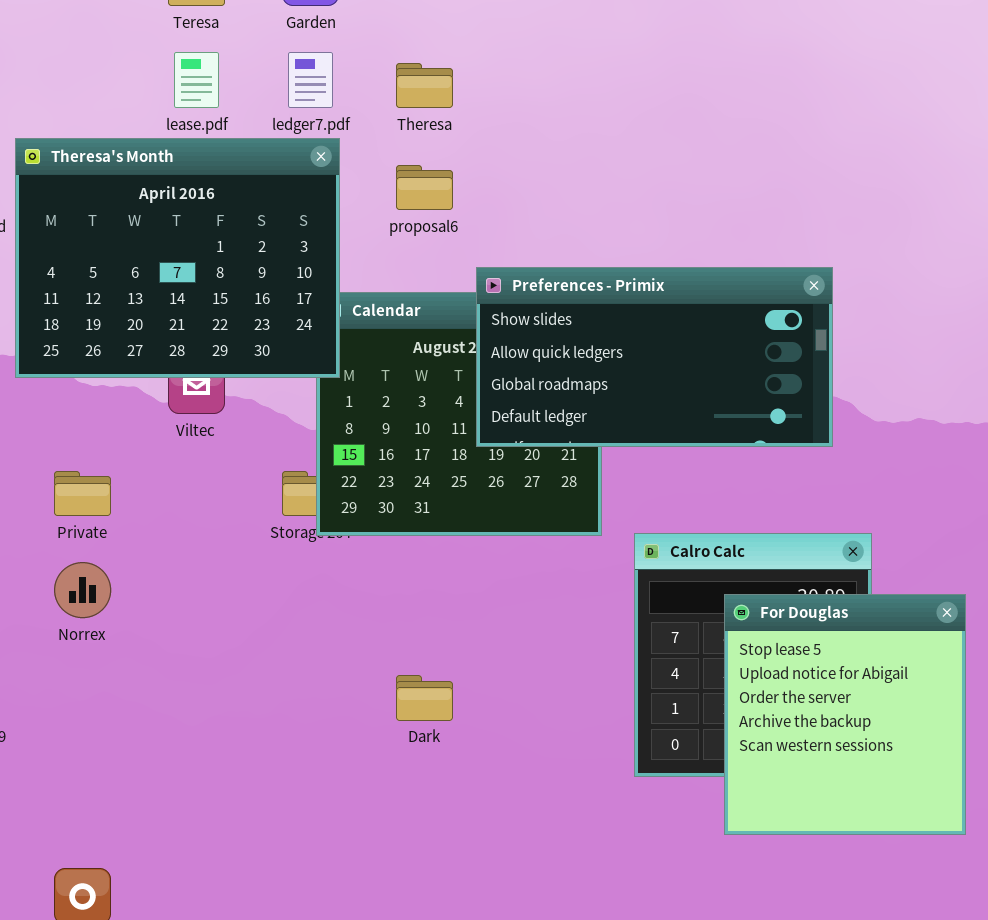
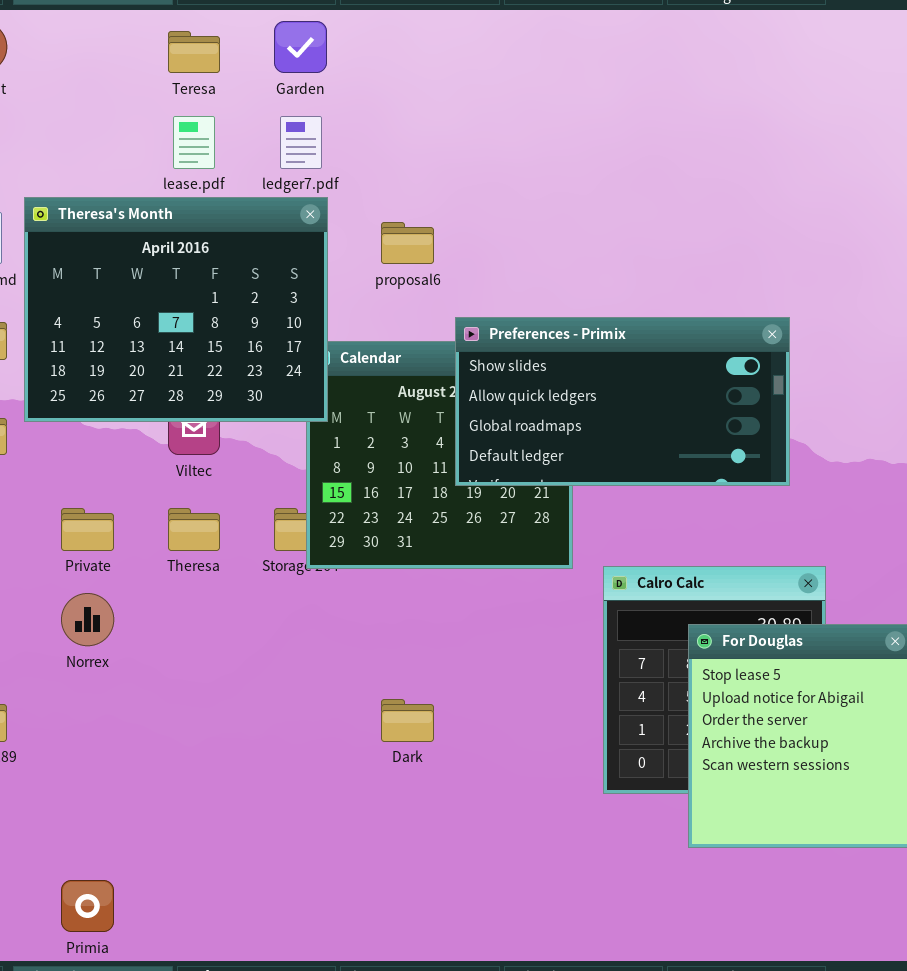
Theresa: [396,63,453,108] -> [168,508,220,551], moved

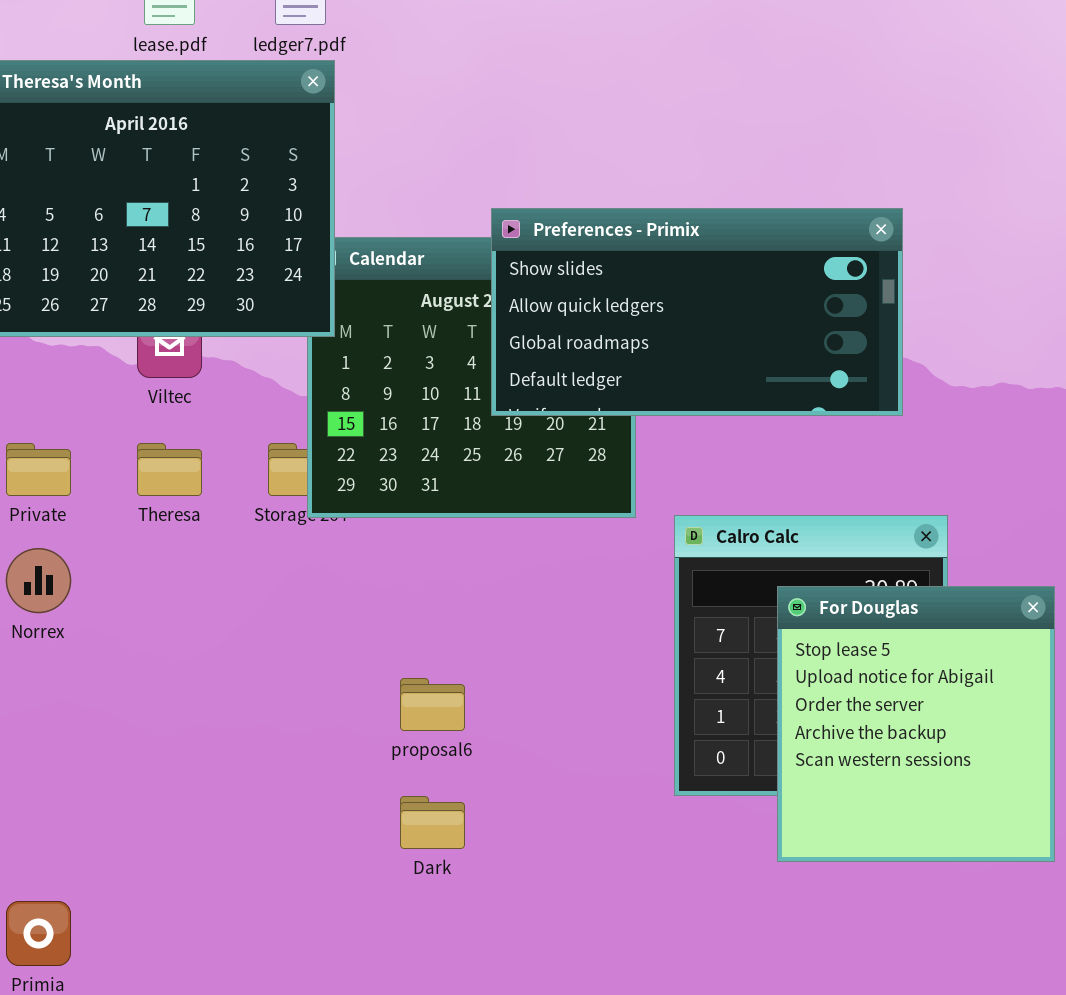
proposal6: [381,222,434,264] -> [400,678,465,731], moved
Dark: [381,699,434,742] -> [400,796,465,849], moved

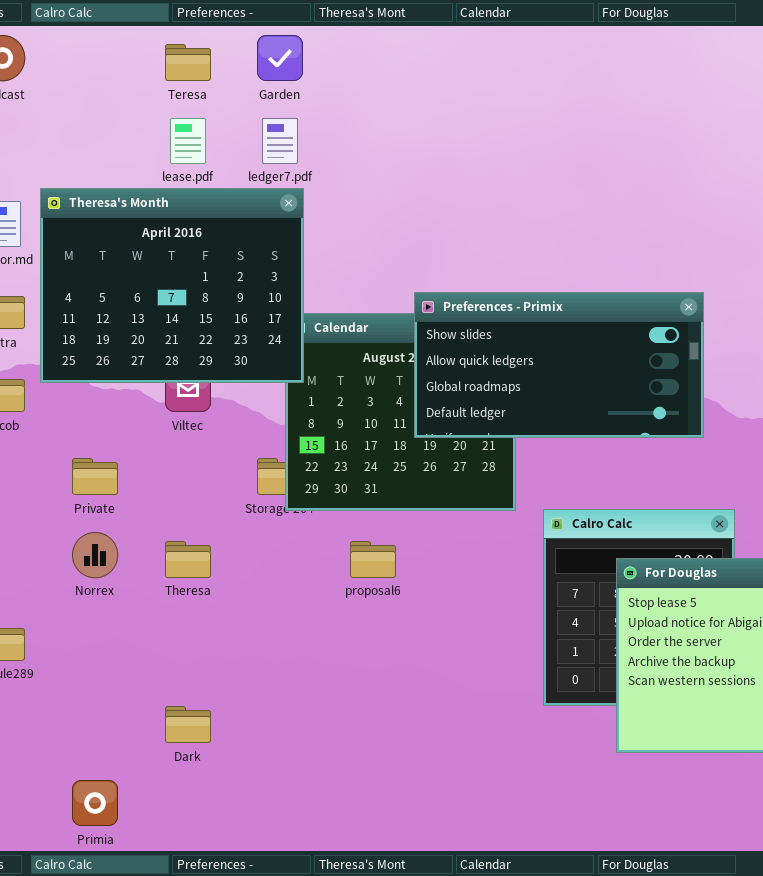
Theresa: [137,443,202,496] -> [165,541,211,578], moved
proposal6: [400,678,465,731] -> [350,541,396,578], moved
Dark: [400,796,465,849] -> [165,706,211,743], moved

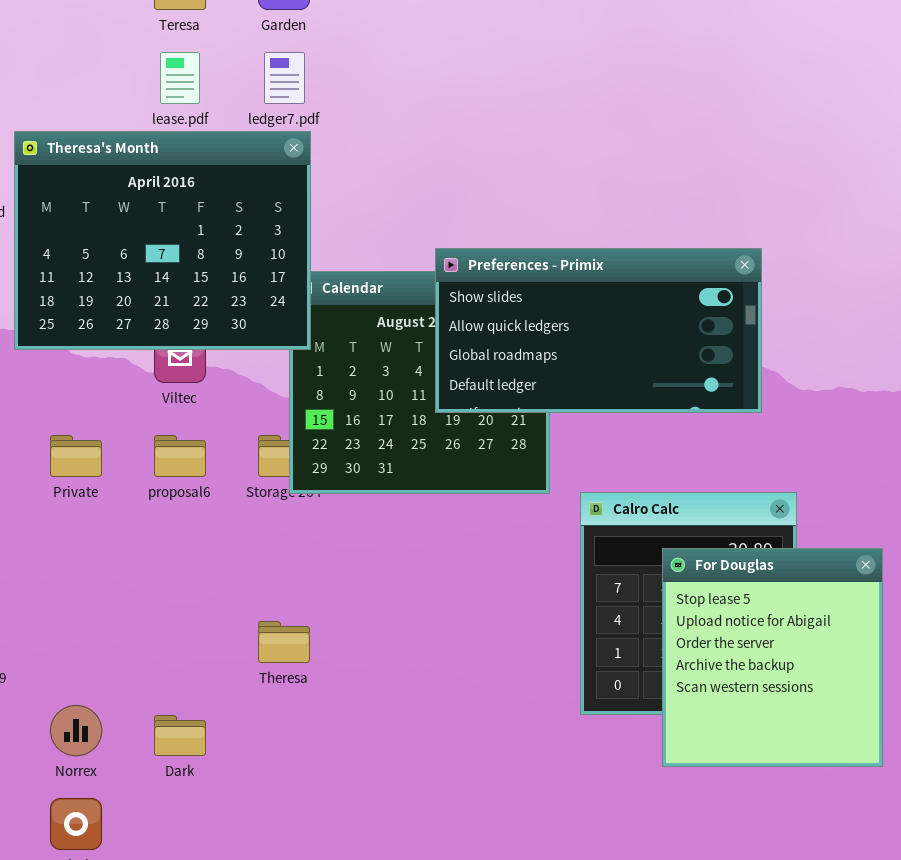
Norrex: [72,532,118,578] -> [50,705,102,756], moved
Theresa: [165,541,211,578] -> [258,621,310,663], moved
proposal6: [350,541,396,578] -> [154,435,206,477], moved

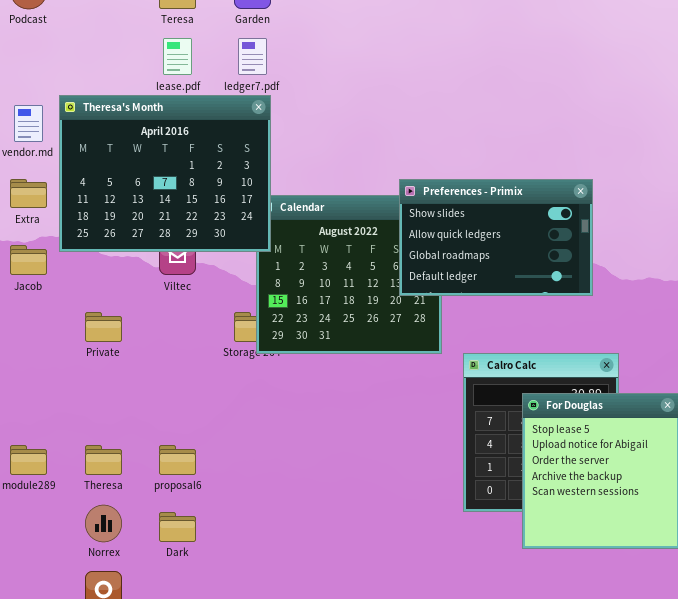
Preferences - Primix: [435,248,762,413] -> [399,179,593,296], resized
proposal6: [154,435,206,477] -> [159,445,196,475], moved
Theresa: [258,621,310,663] -> [85,445,122,475], moved

